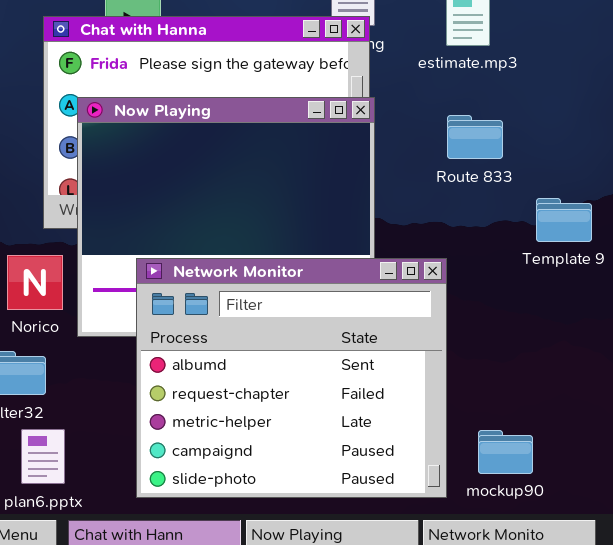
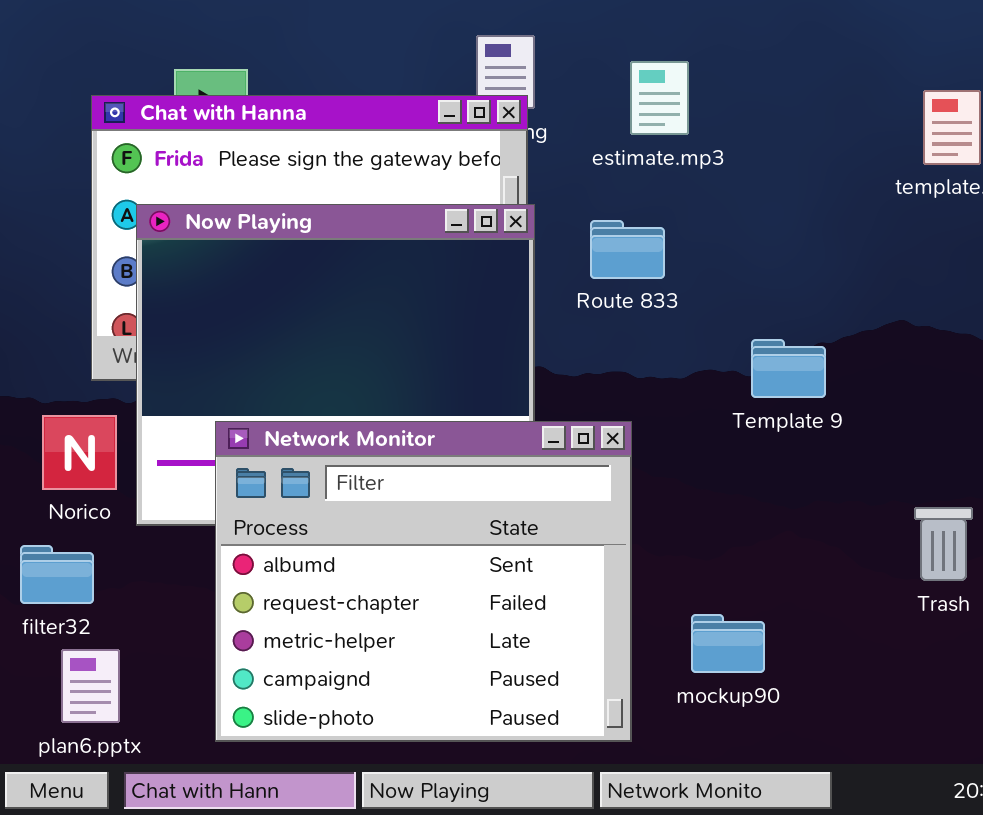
Route 833: [447,115,503,159] -> [590,220,665,279], moved
mockup90: [478,430,533,474] -> [691,614,765,673], moved

